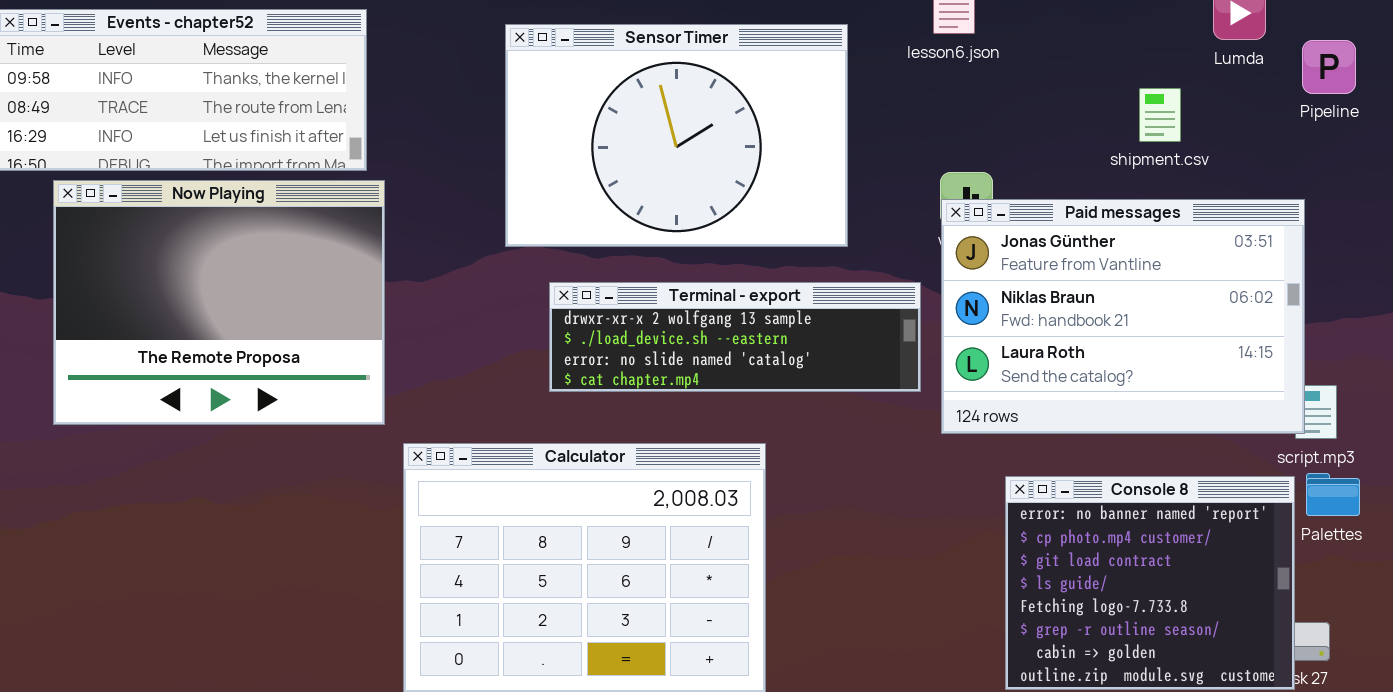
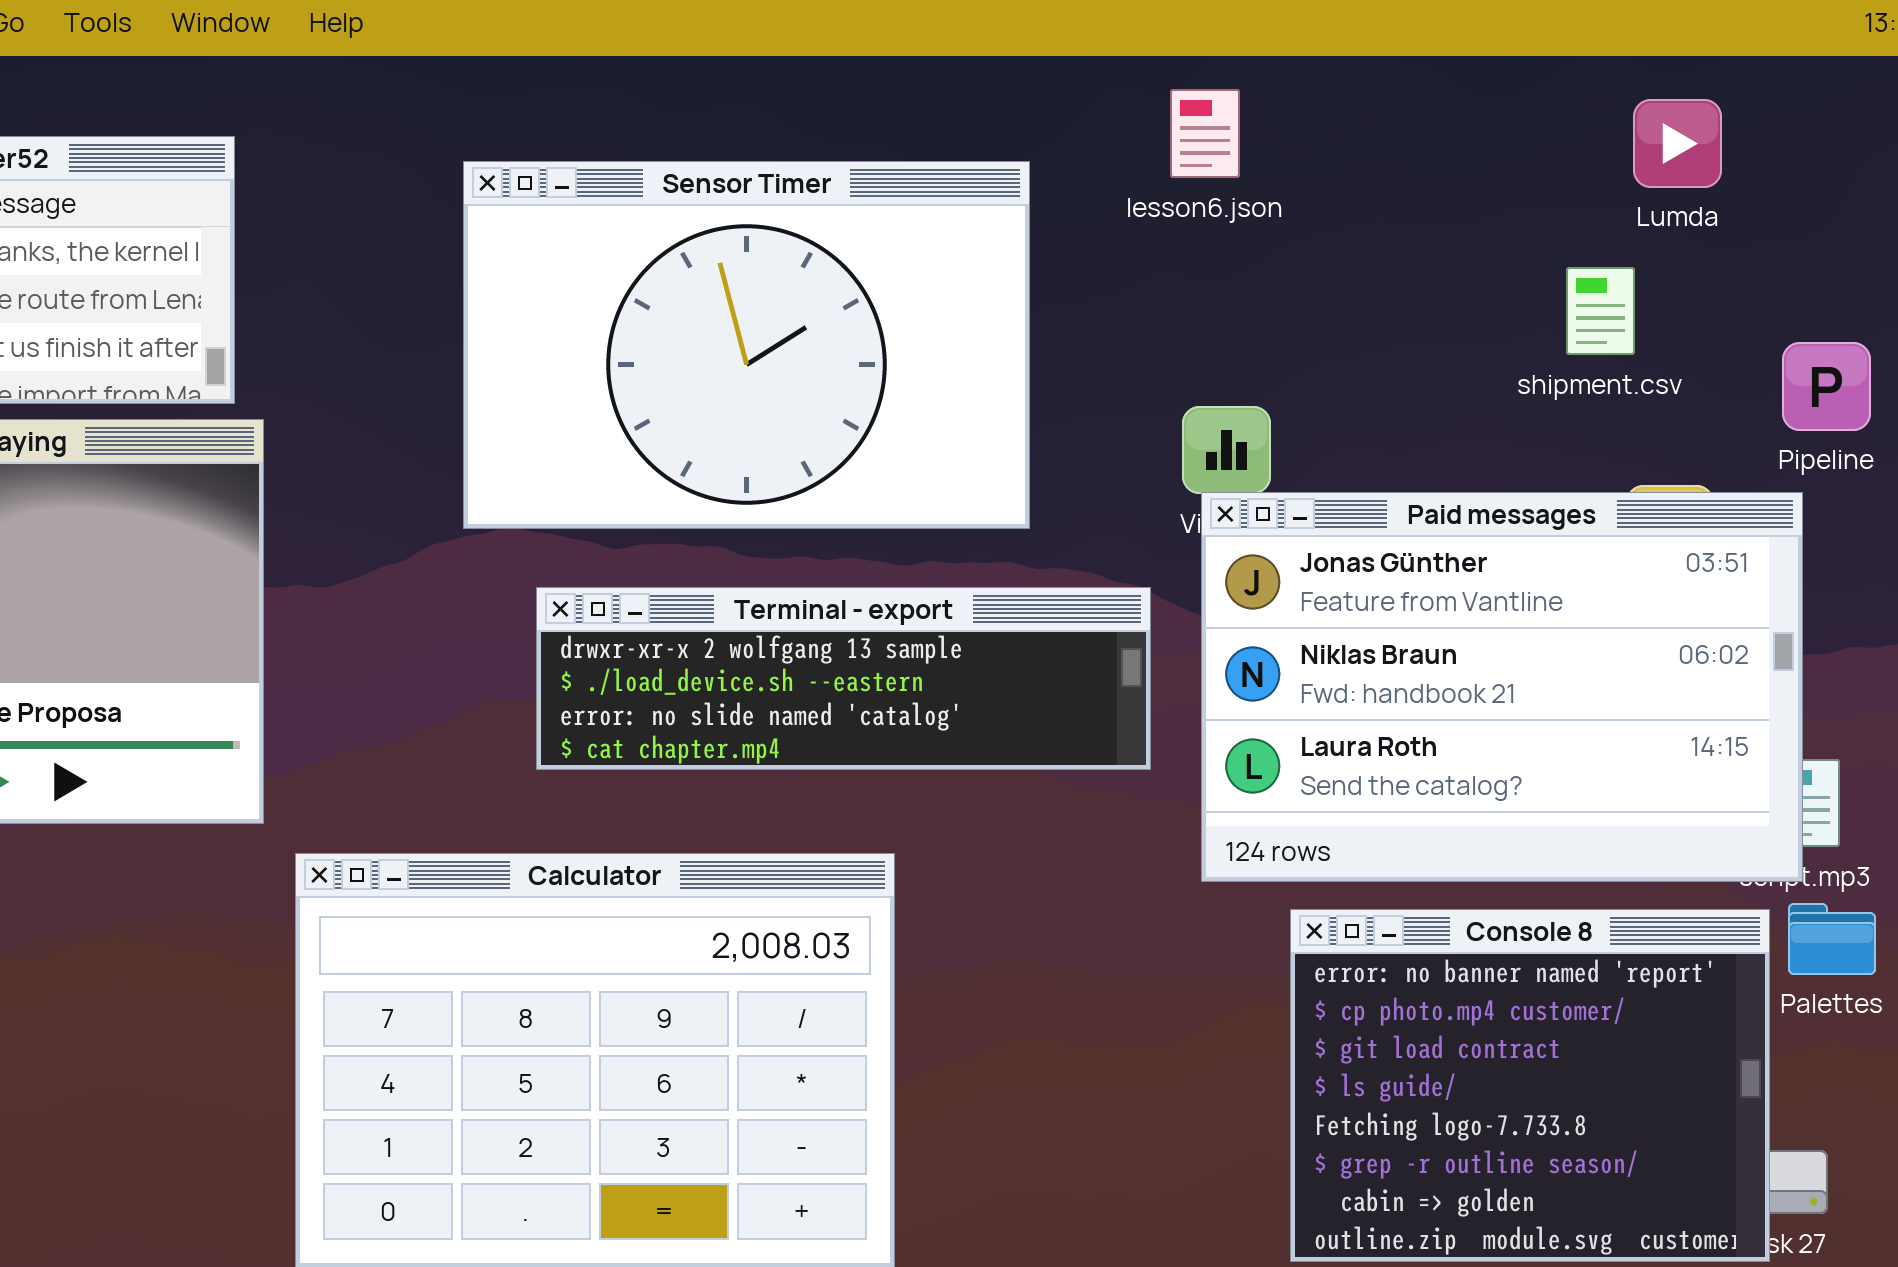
Pipeline: [1302,40,1356,94] -> [1782,342,1871,431], moved
shipment.csv: [1139,88,1181,142] -> [1566,267,1635,355], moved
Paid messages: [941,199,1305,434] -> [1201,492,1803,882], moved

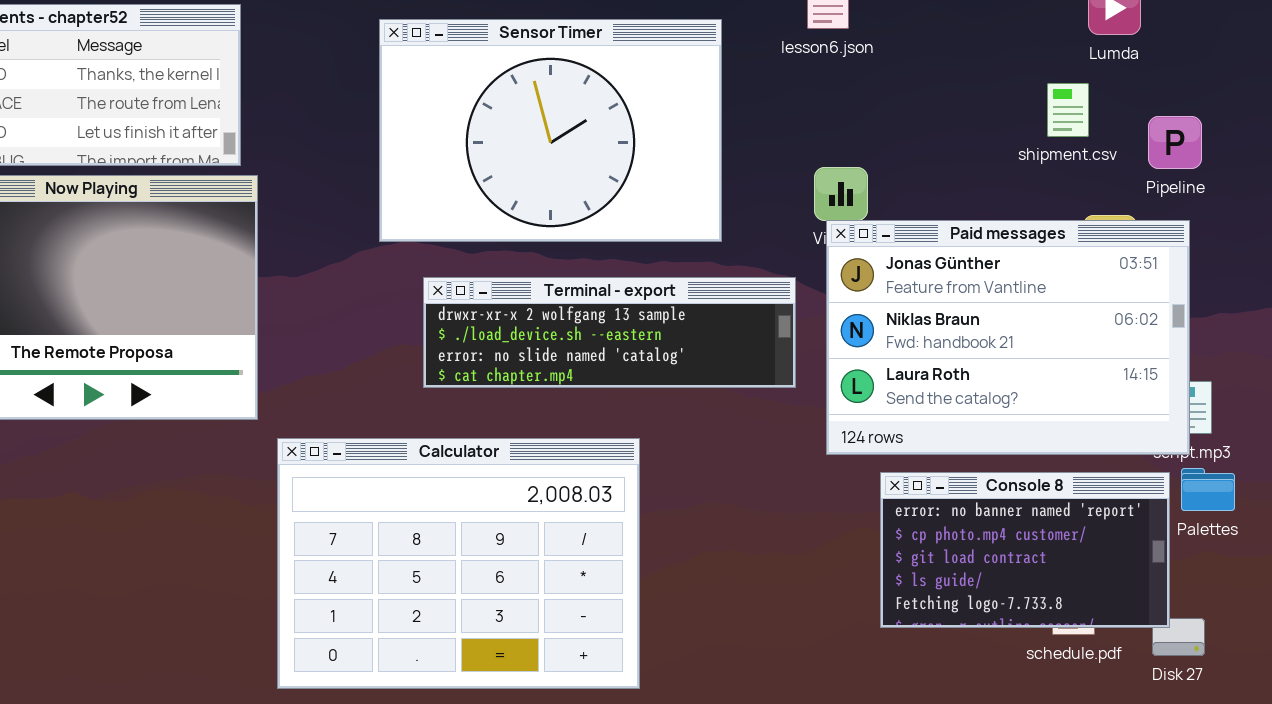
Pipeline: [1782,342,1871,431] -> [1148,116,1202,169], moved
Console 8: [1290,909,1770,1262] -> [880,472,1170,628], resized

